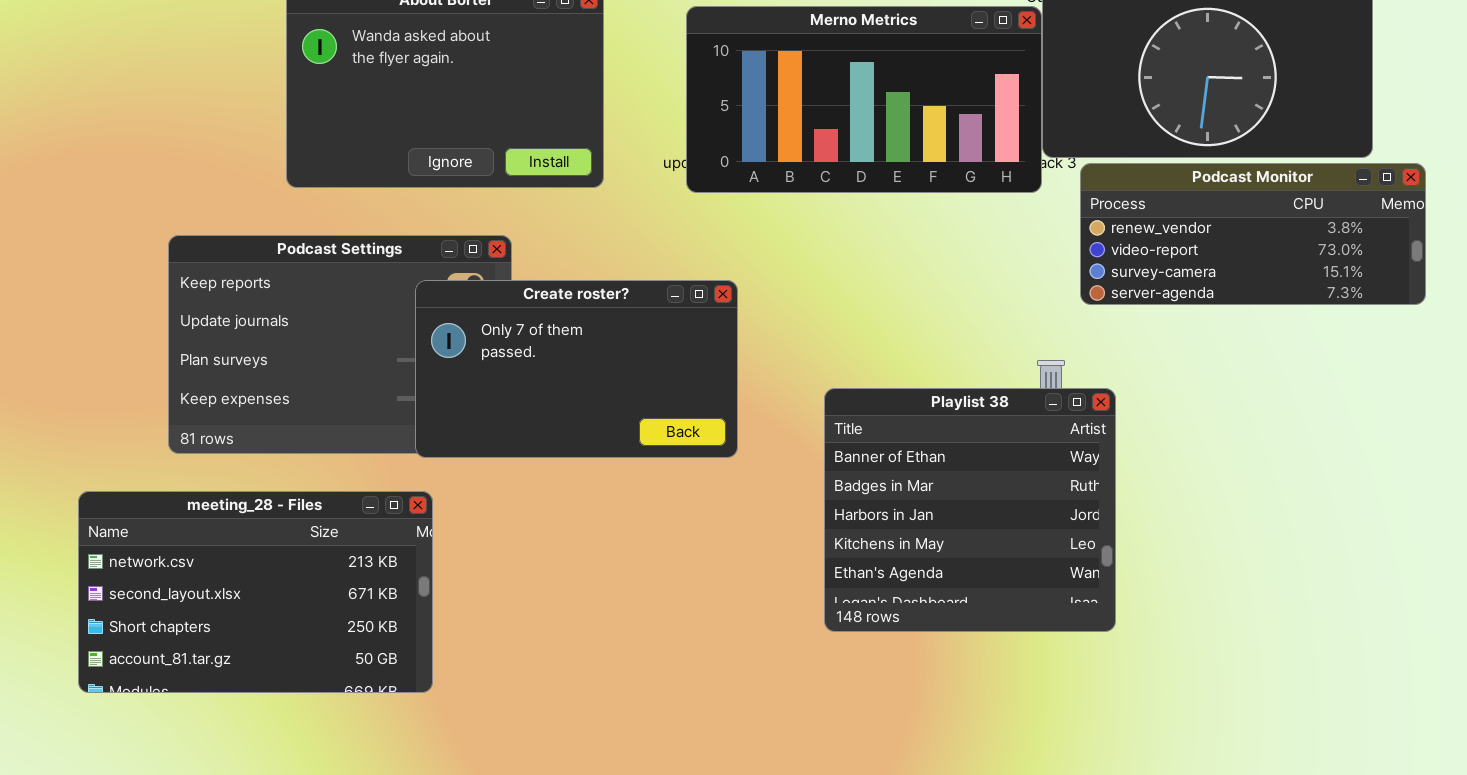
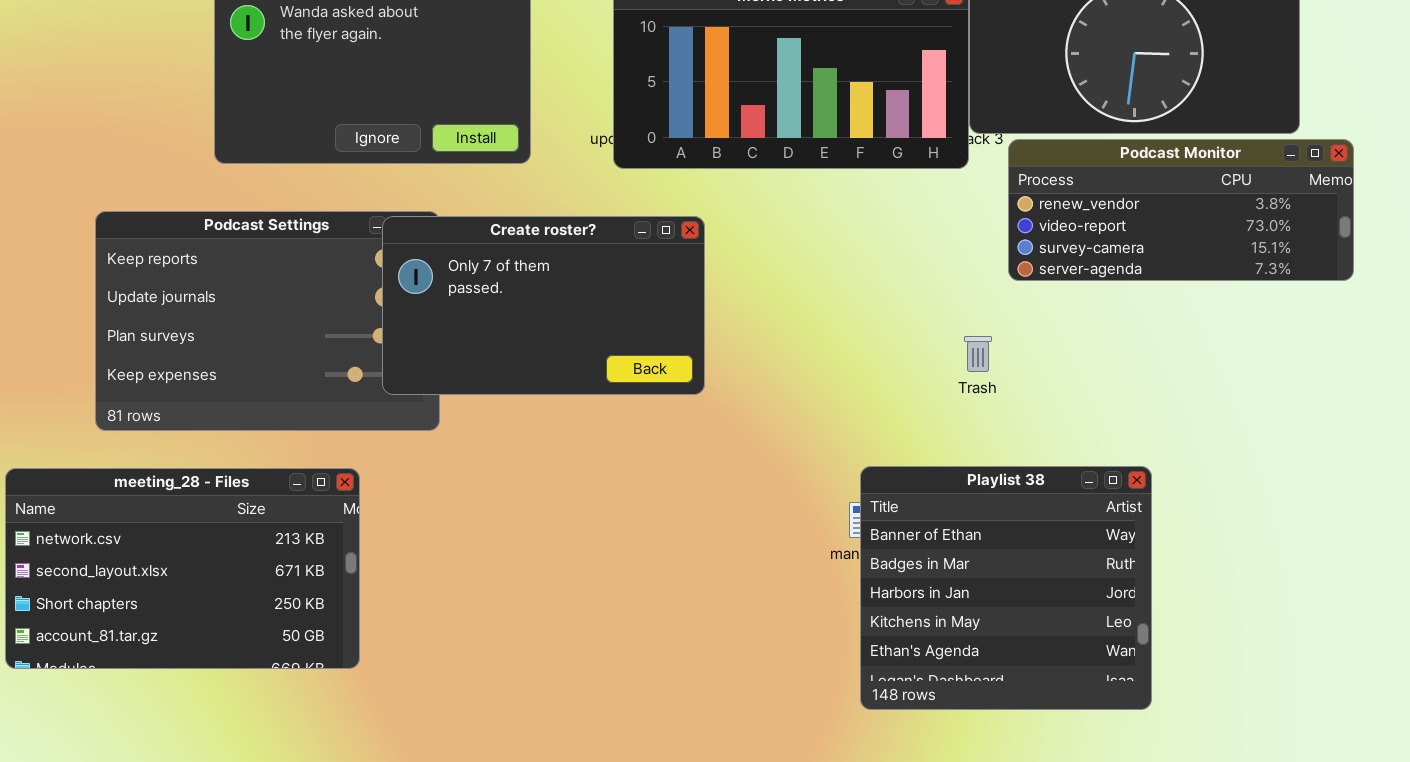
Create roster?: [415,280,738,458] -> [382,216,705,395], moved
Playlist 38: [824,388,1116,632] -> [860,466,1152,710], moved

